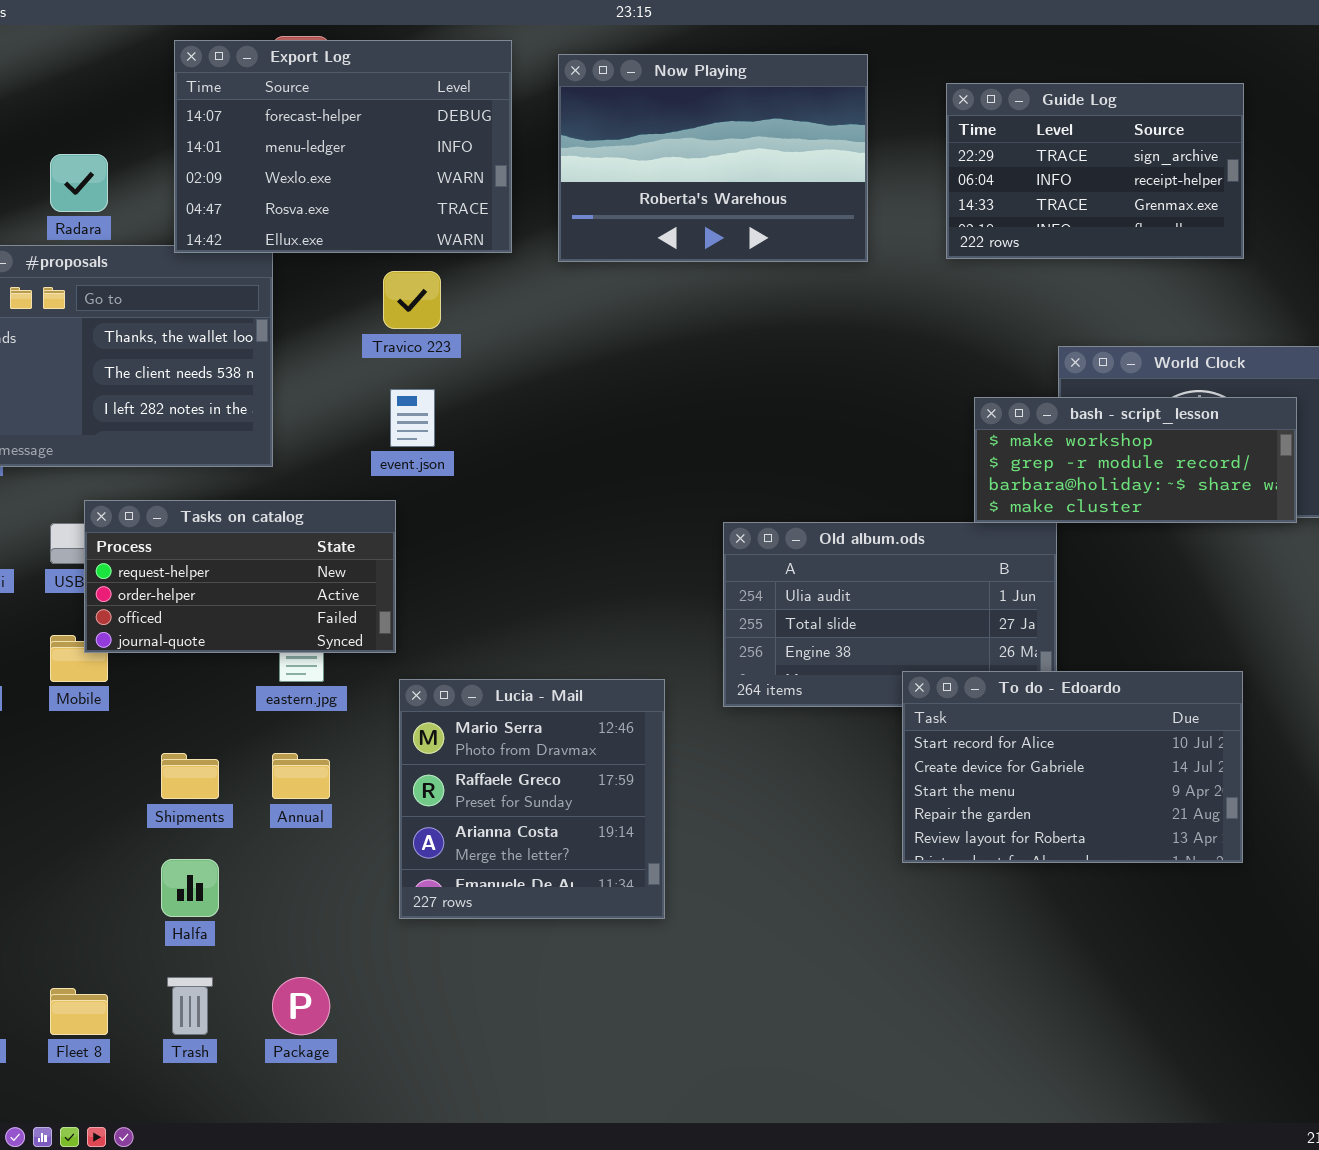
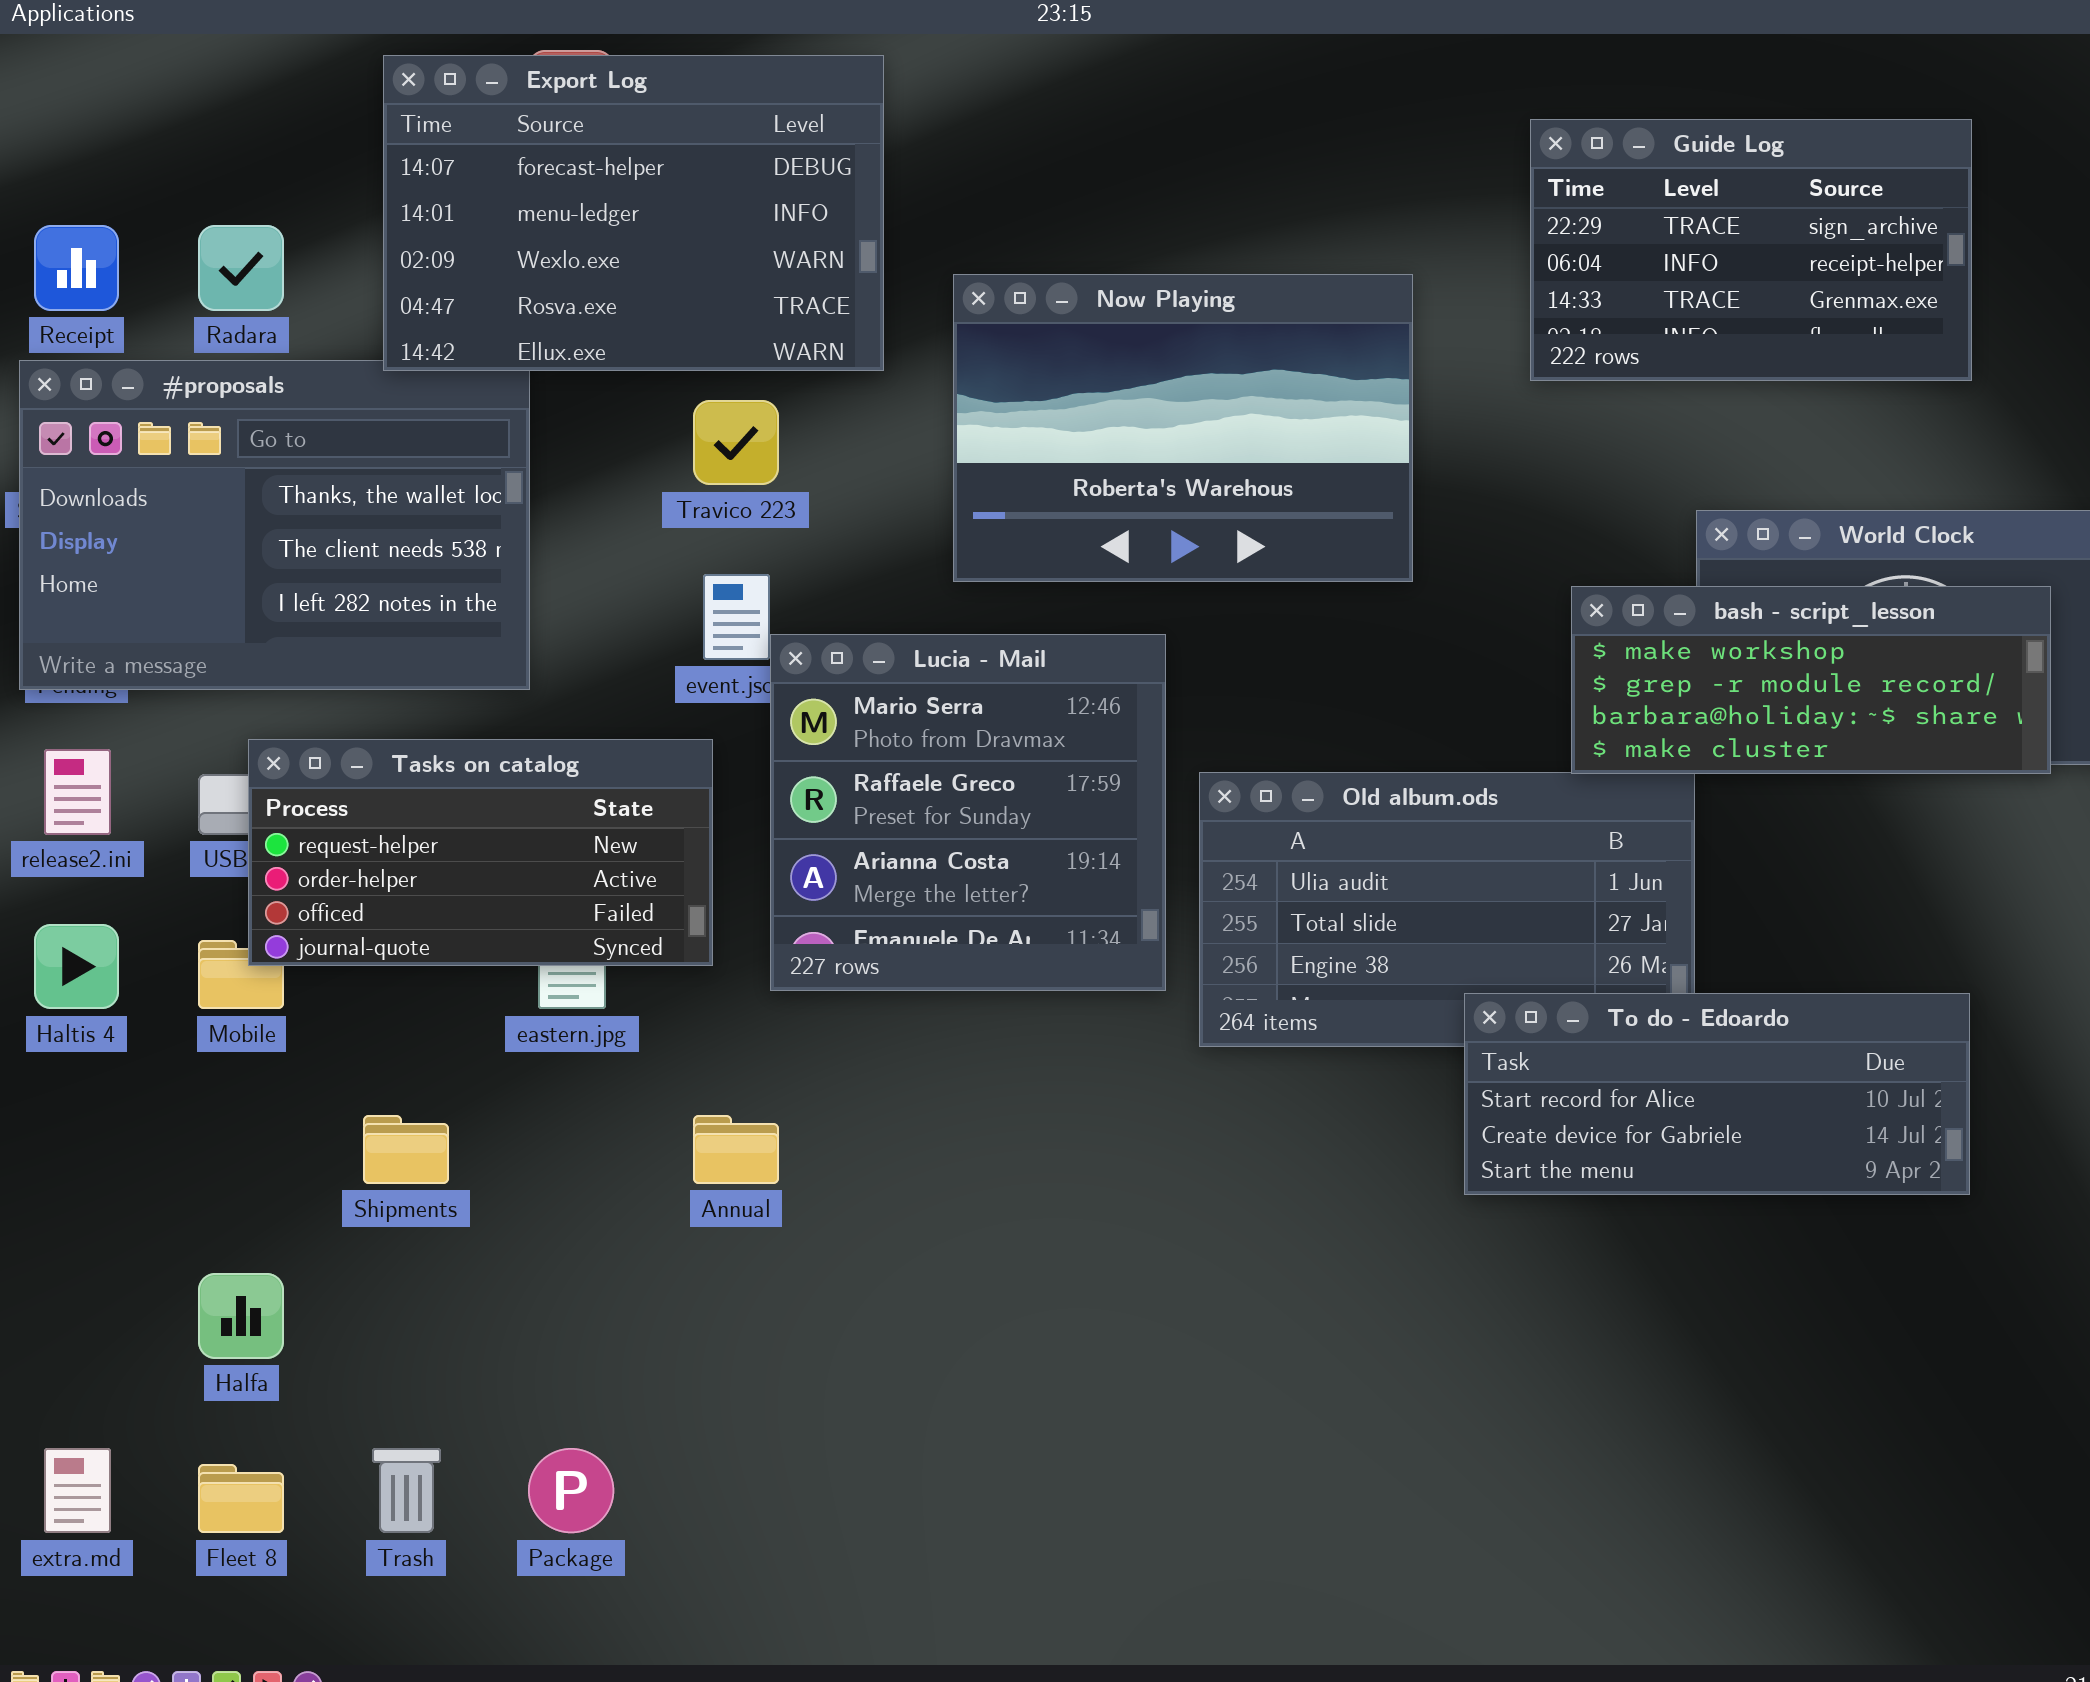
Now Playing: [558,54,868,262] -> [953,274,1413,582], moved
To do - Edoardo: [902,671,1243,863] -> [1464,993,1970,1195], resized
Lucia - Mail: [399,679,665,919] -> [770,634,1166,991], moved
Annual: [272,753,330,799] -> [693,1115,779,1184], moved
Halfa: [161,859,219,917] -> [198,1273,284,1359], moved

